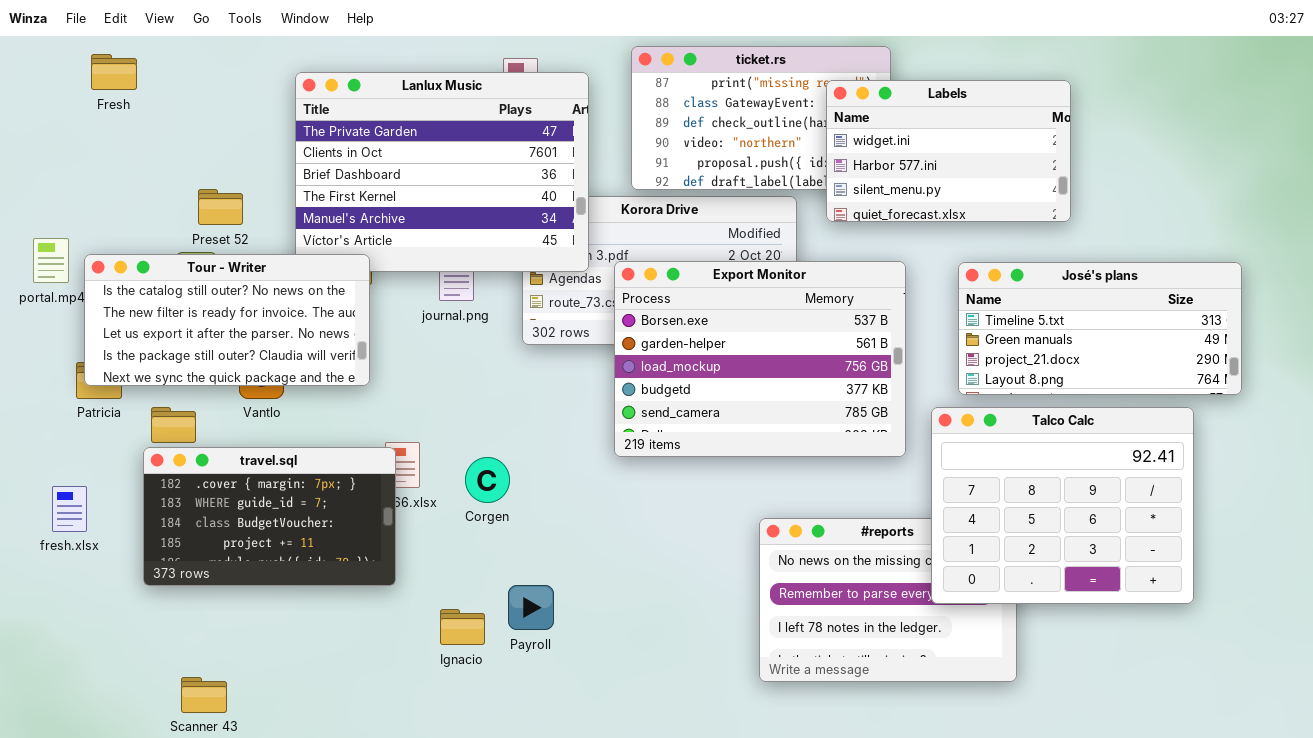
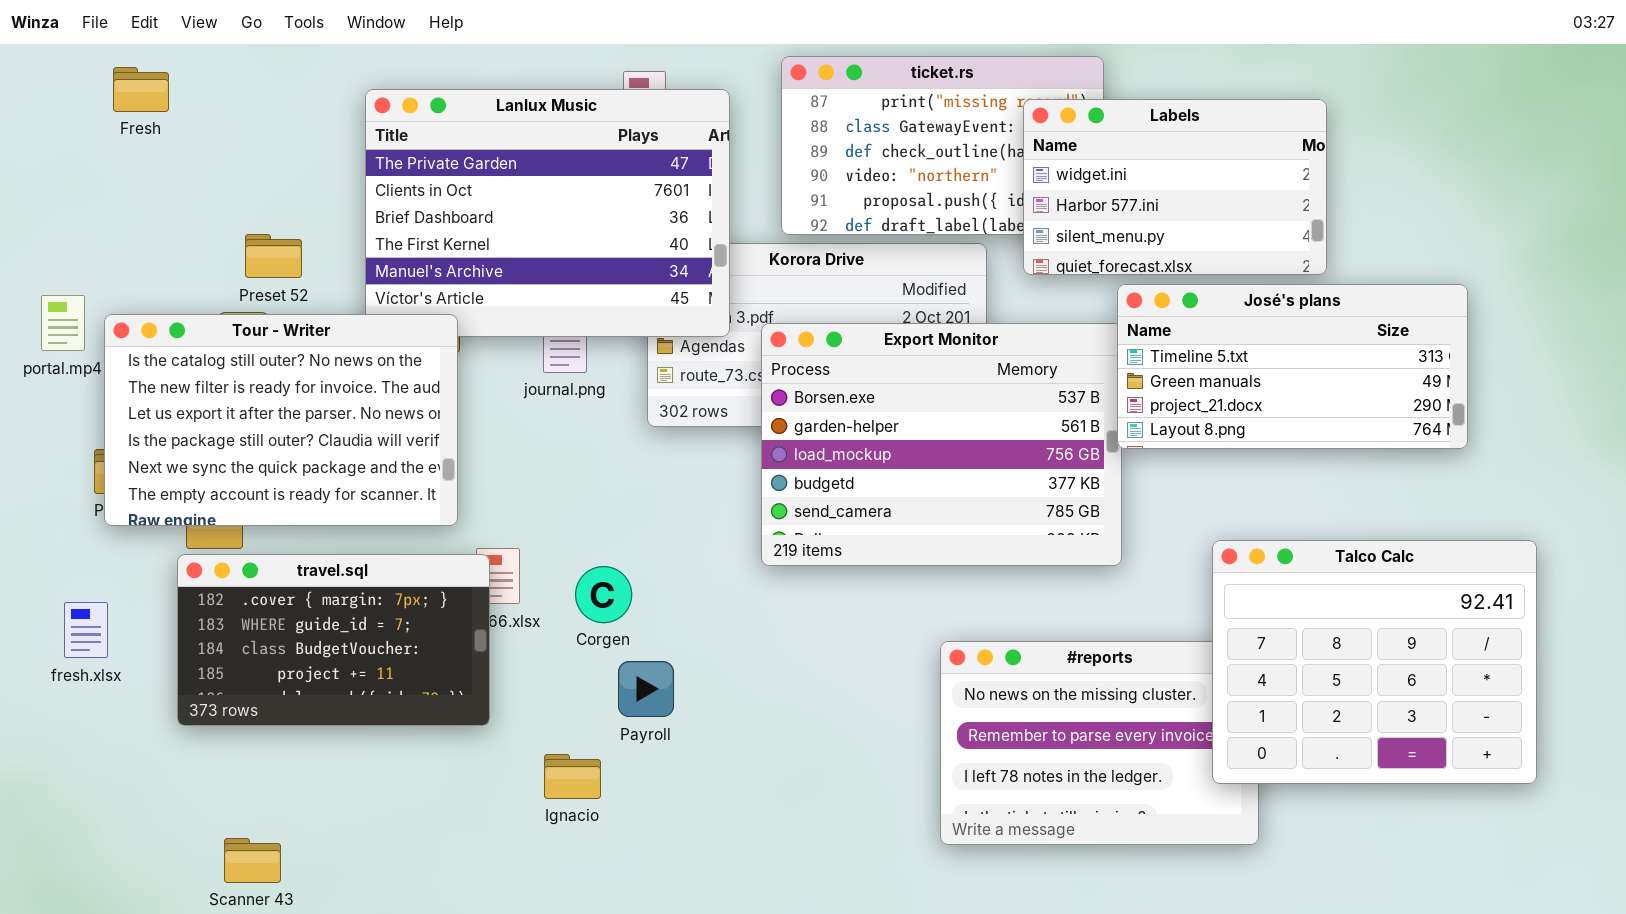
Tour - Writer: [84,254,370,386] -> [104,314,458,526], resized
José's plans: [958,262,1242,395] -> [1117,284,1468,449], moved
Talco Calc: [931,407,1194,604] -> [1212,540,1537,784], moved
Payroll: [508,585,554,630] -> [618,661,674,717], moved

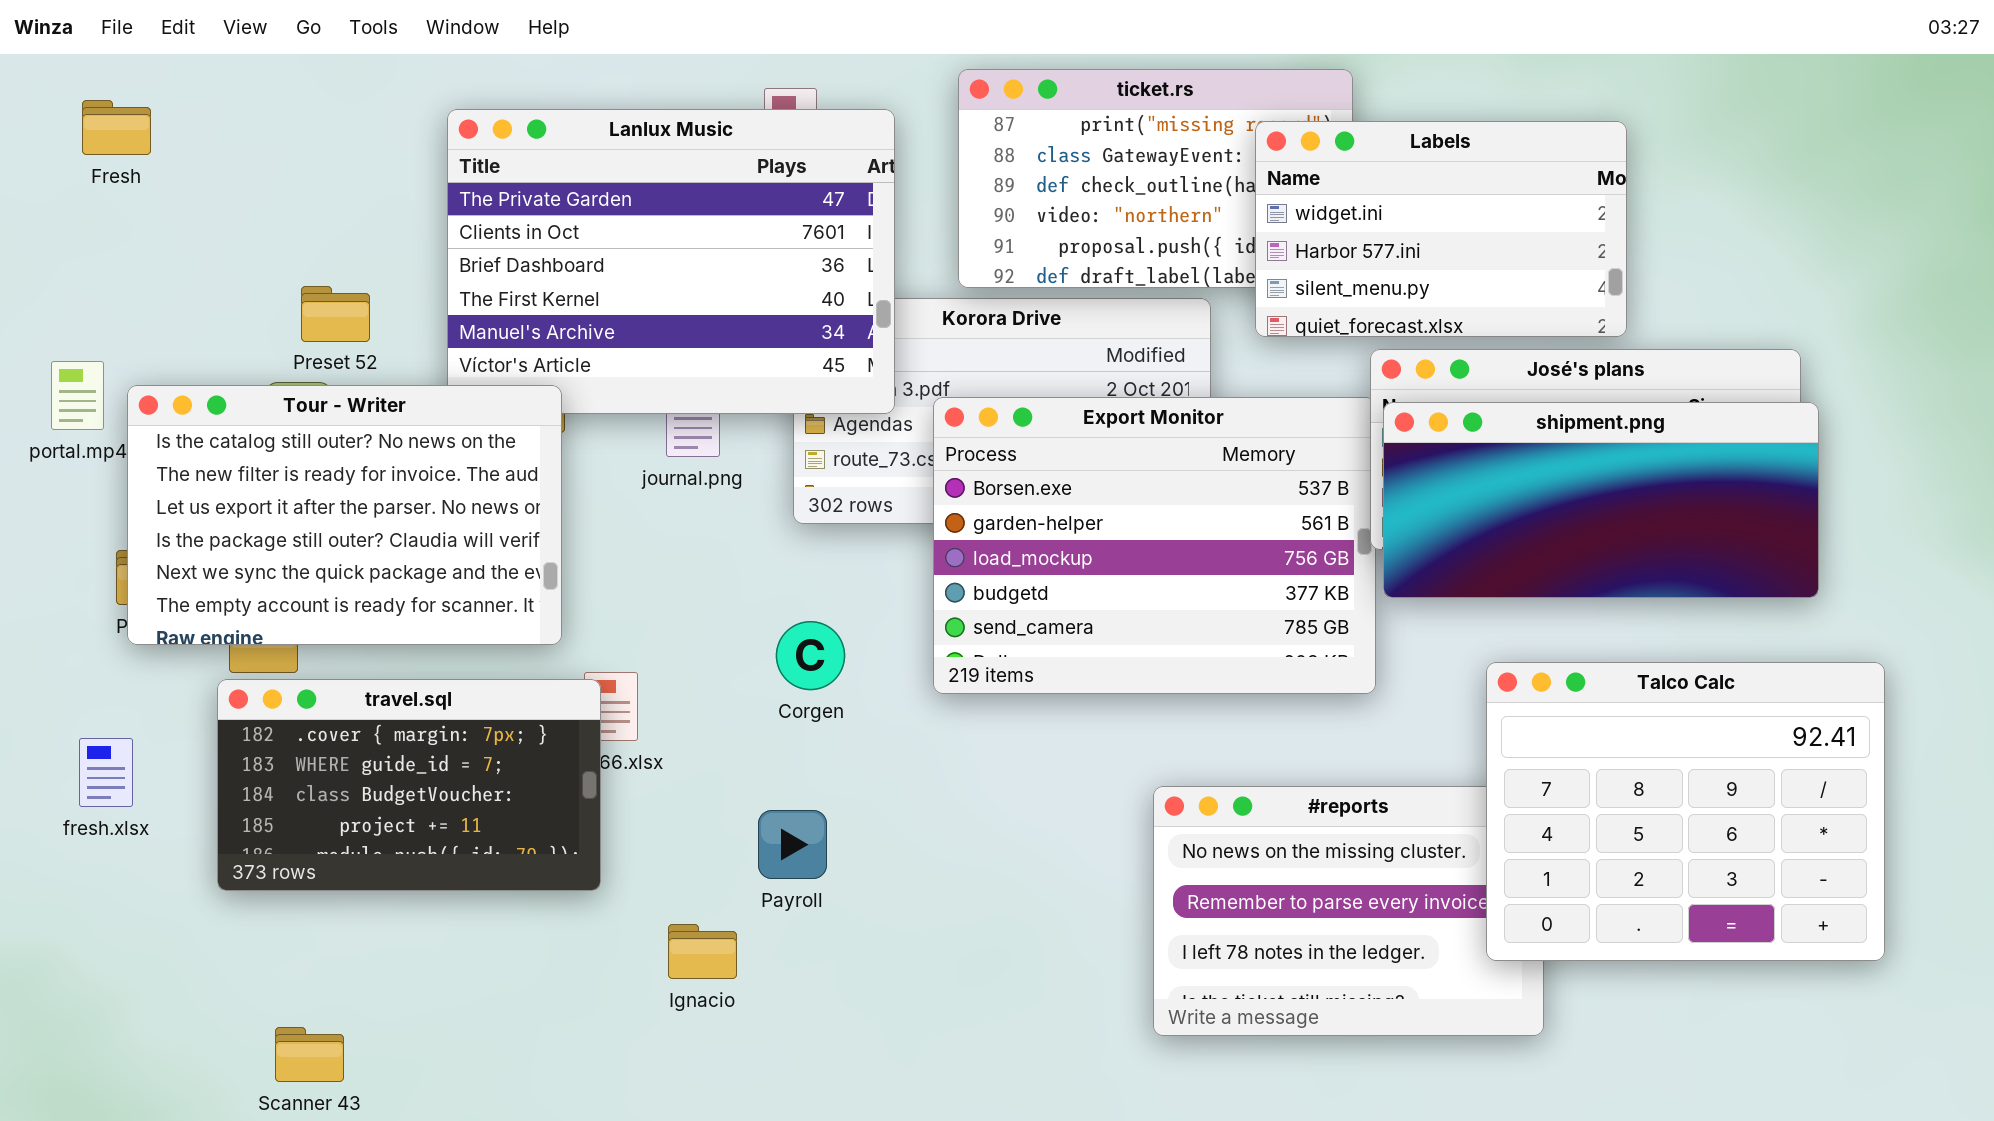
Fresh: [113,67,169,112] -> [82,100,151,155], moved
shipment.png: none -> [1383,402,1819,598], opened
Corgen: [575,566,632,623] -> [776,621,845,690], moved

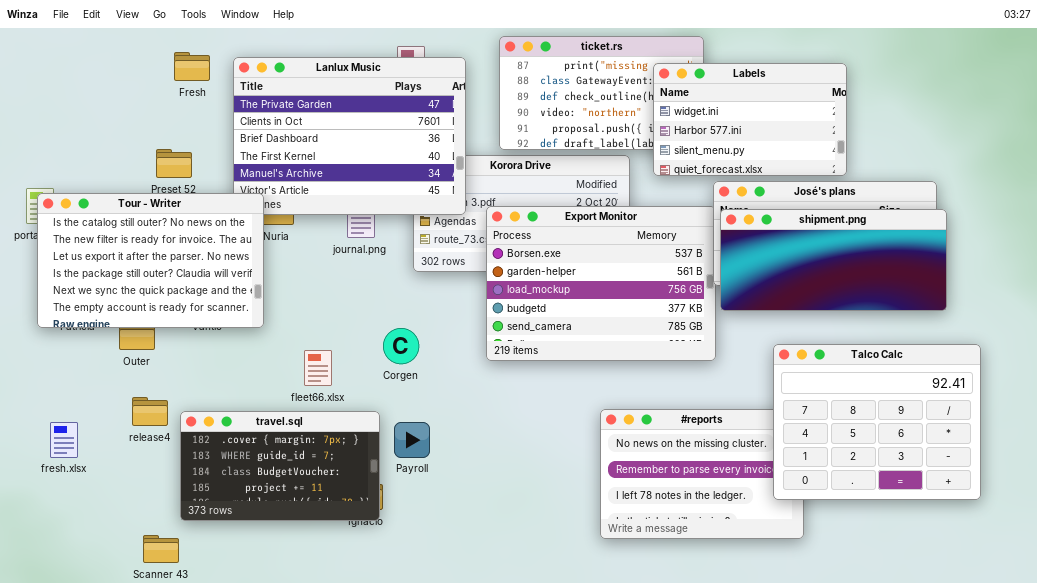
Fresh: [82,100,151,155] -> [174,52,210,81], moved
Tour - Writer: [127,385,562,645] -> [37,193,264,328], moved
Corgen: [776,621,845,690] -> [383,328,419,364], moved
travel.sql: [217,679,601,891] -> [180,411,380,521], moved
fresh.xlsx: [79,738,133,807] -> [50,422,78,458], moved

